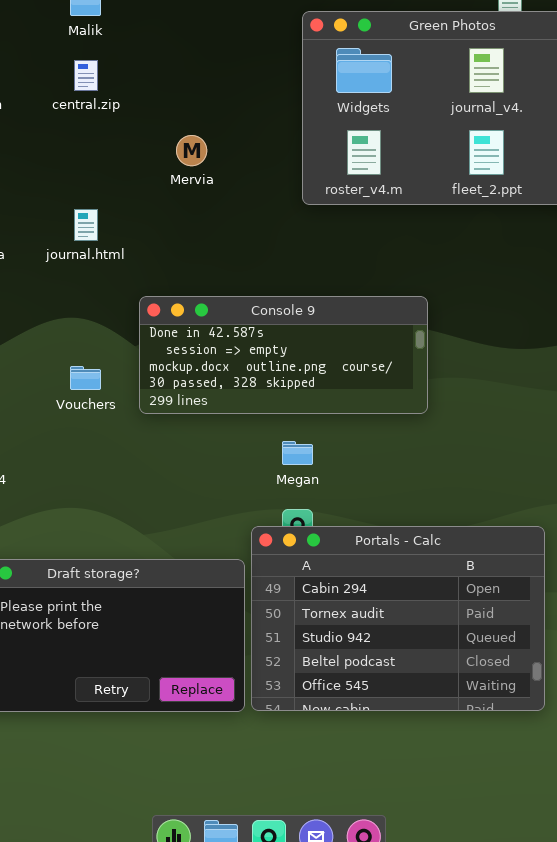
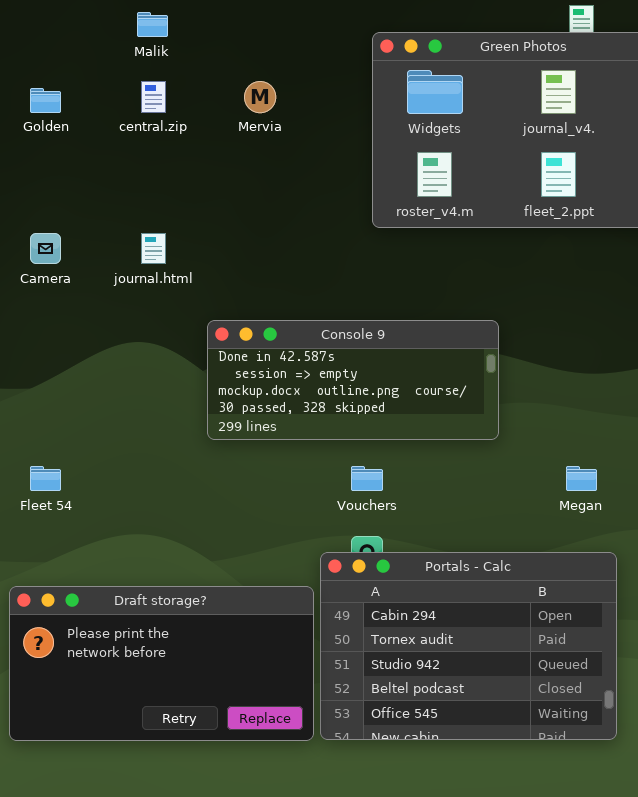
Mervia: [176,135,207,166] -> [244,81,276,113], moved
Vouchers: [70,366,101,390] -> [351,466,383,491], moved
Megan: [282,441,313,465] -> [566,466,597,491], moved

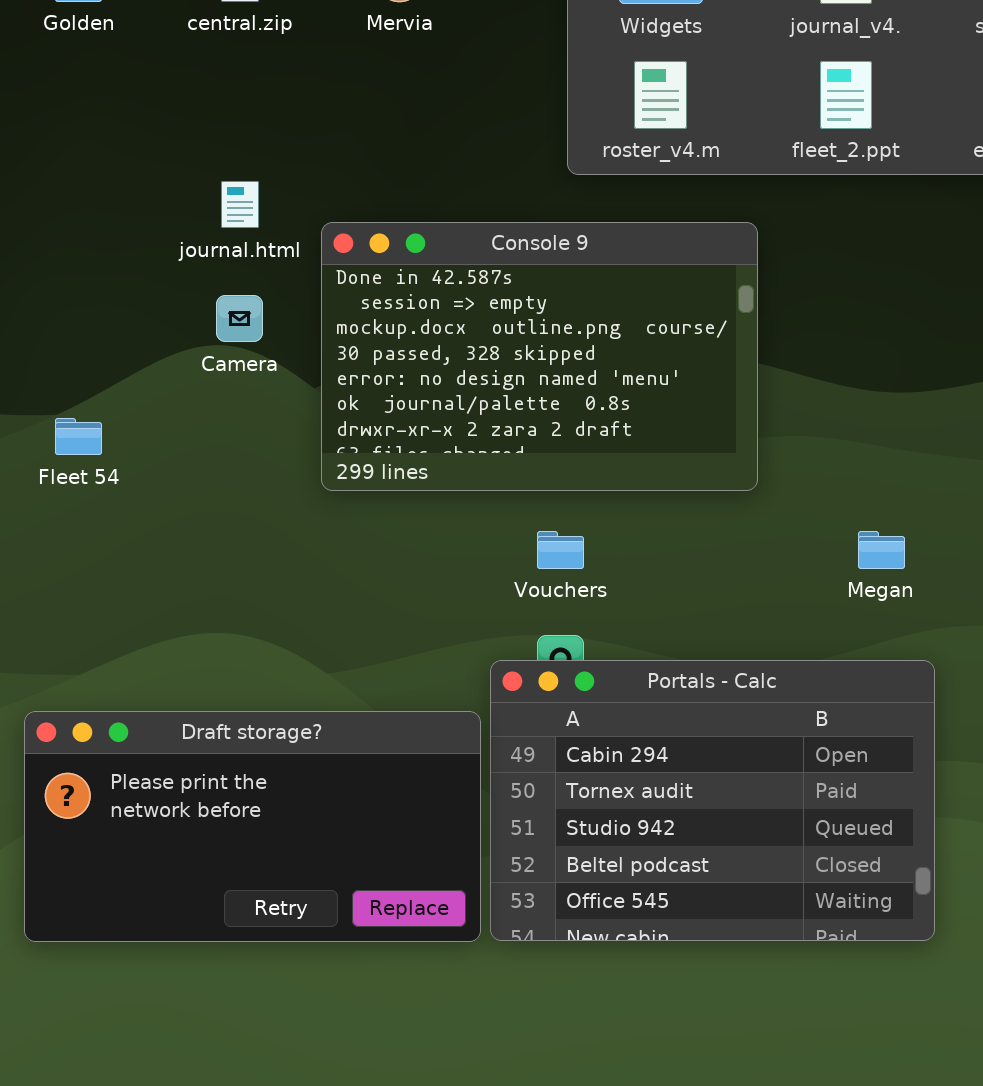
Camera: [30,233,61,264] -> [216,295,263,342], moved
Console 9: [207,320,499,440] -> [321,222,758,491], resized
Fleet 54: [30,466,61,491] -> [55,418,102,455], moved

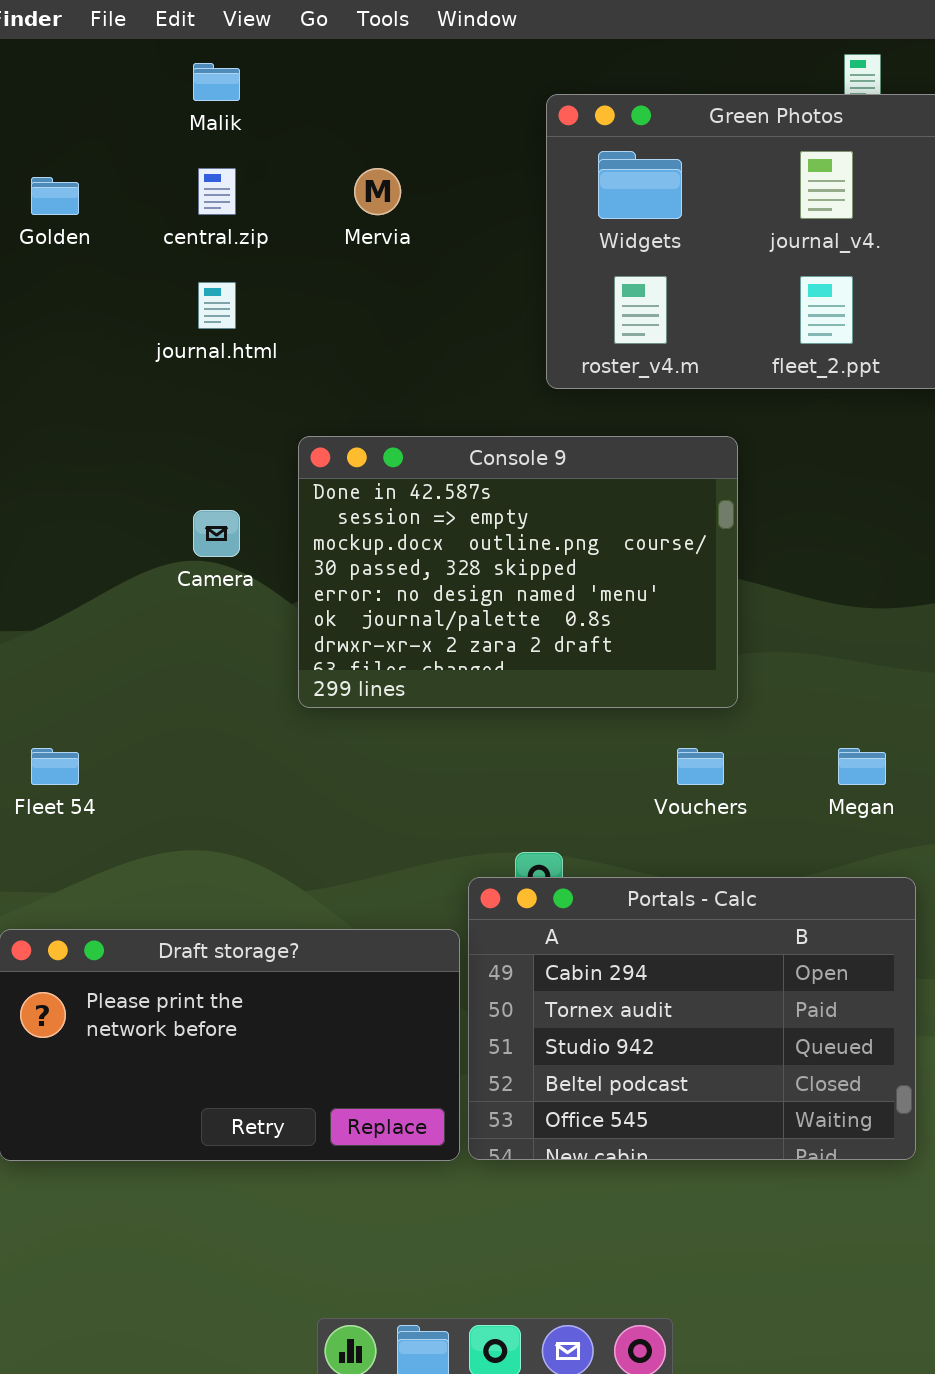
journal.html: [221,181,259,228] -> [198,282,236,329], moved
Fleet 54: [55,418,102,455] -> [31,748,79,785], moved
Vouchers: [537,531,584,569] -> [677,748,724,785], moved

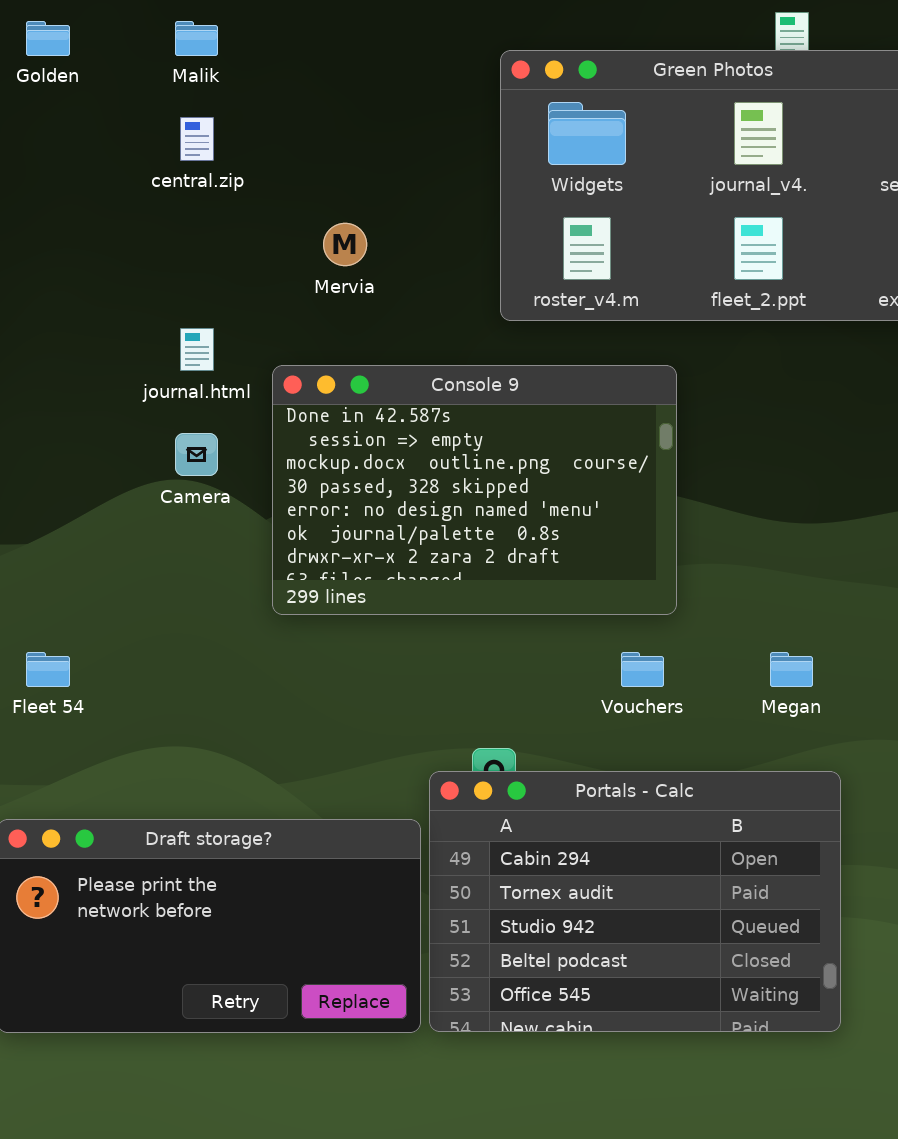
Mervia: [354,168,401,215] -> [323,223,367,266], moved
Golden: [31,177,79,215] -> [26,21,70,56], moved
journal.html: [198,282,236,329] -> [180,328,214,371], moved

